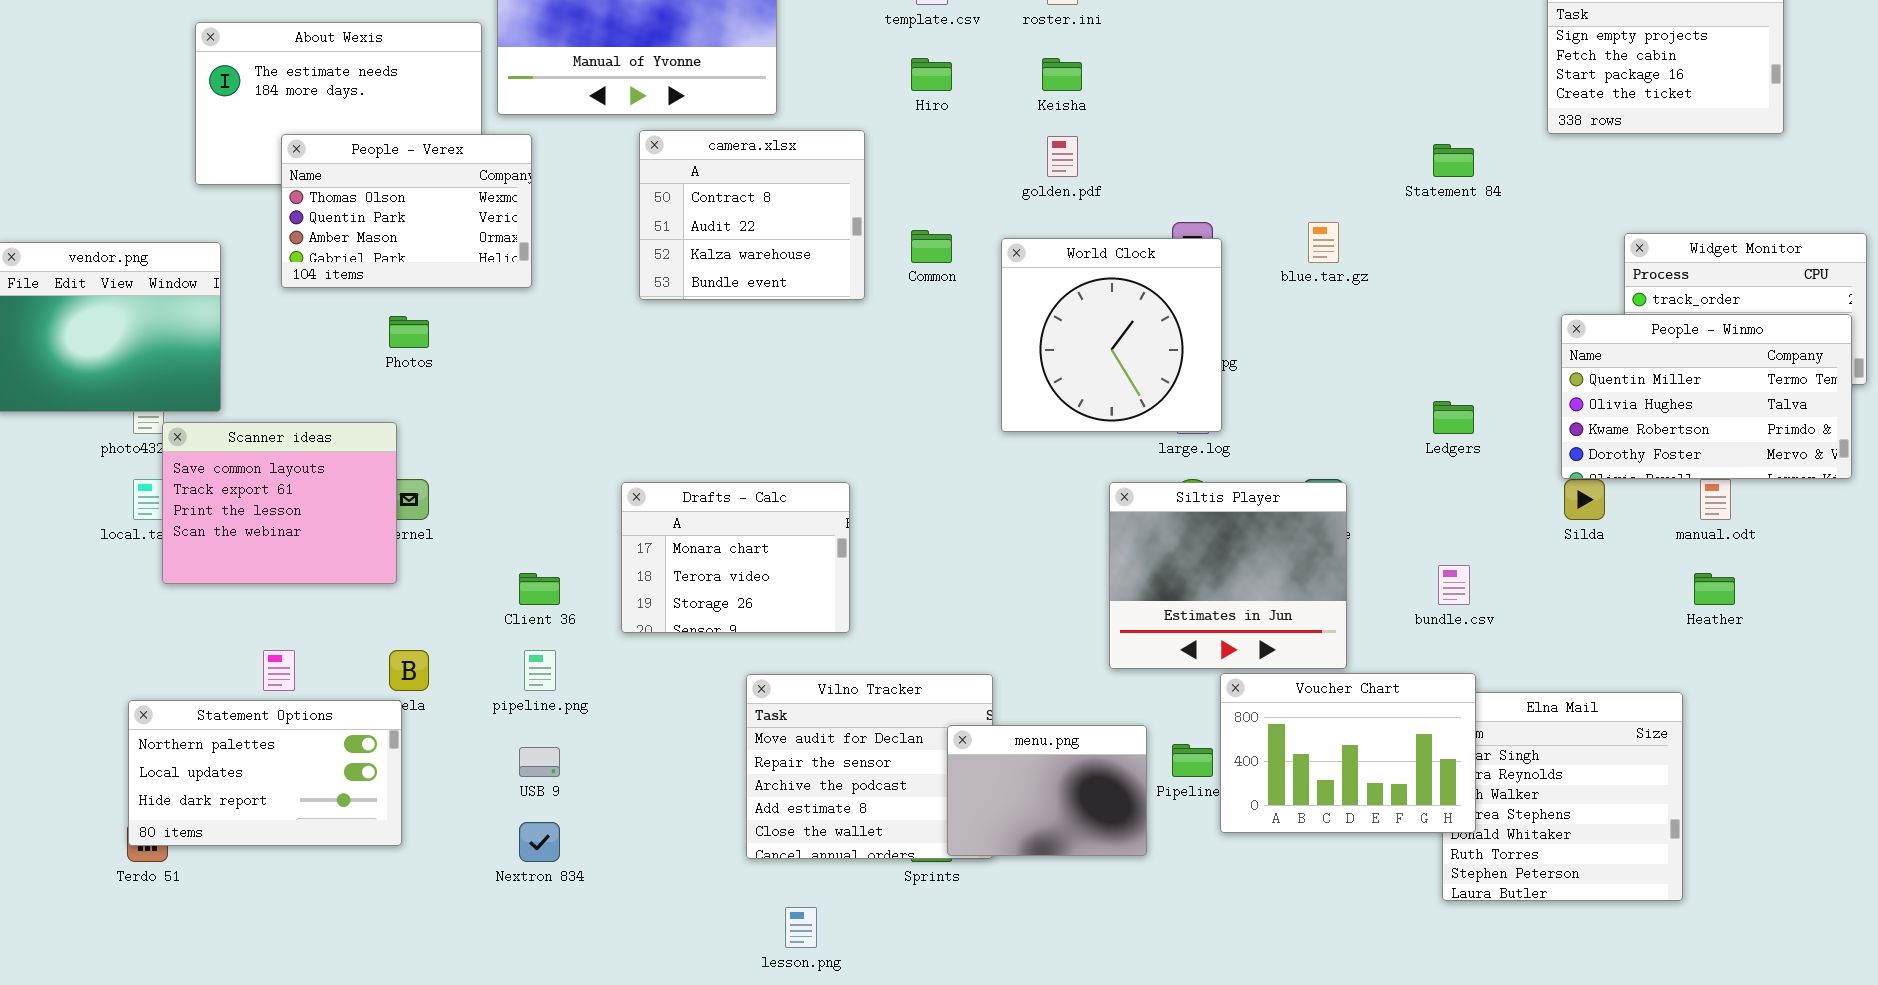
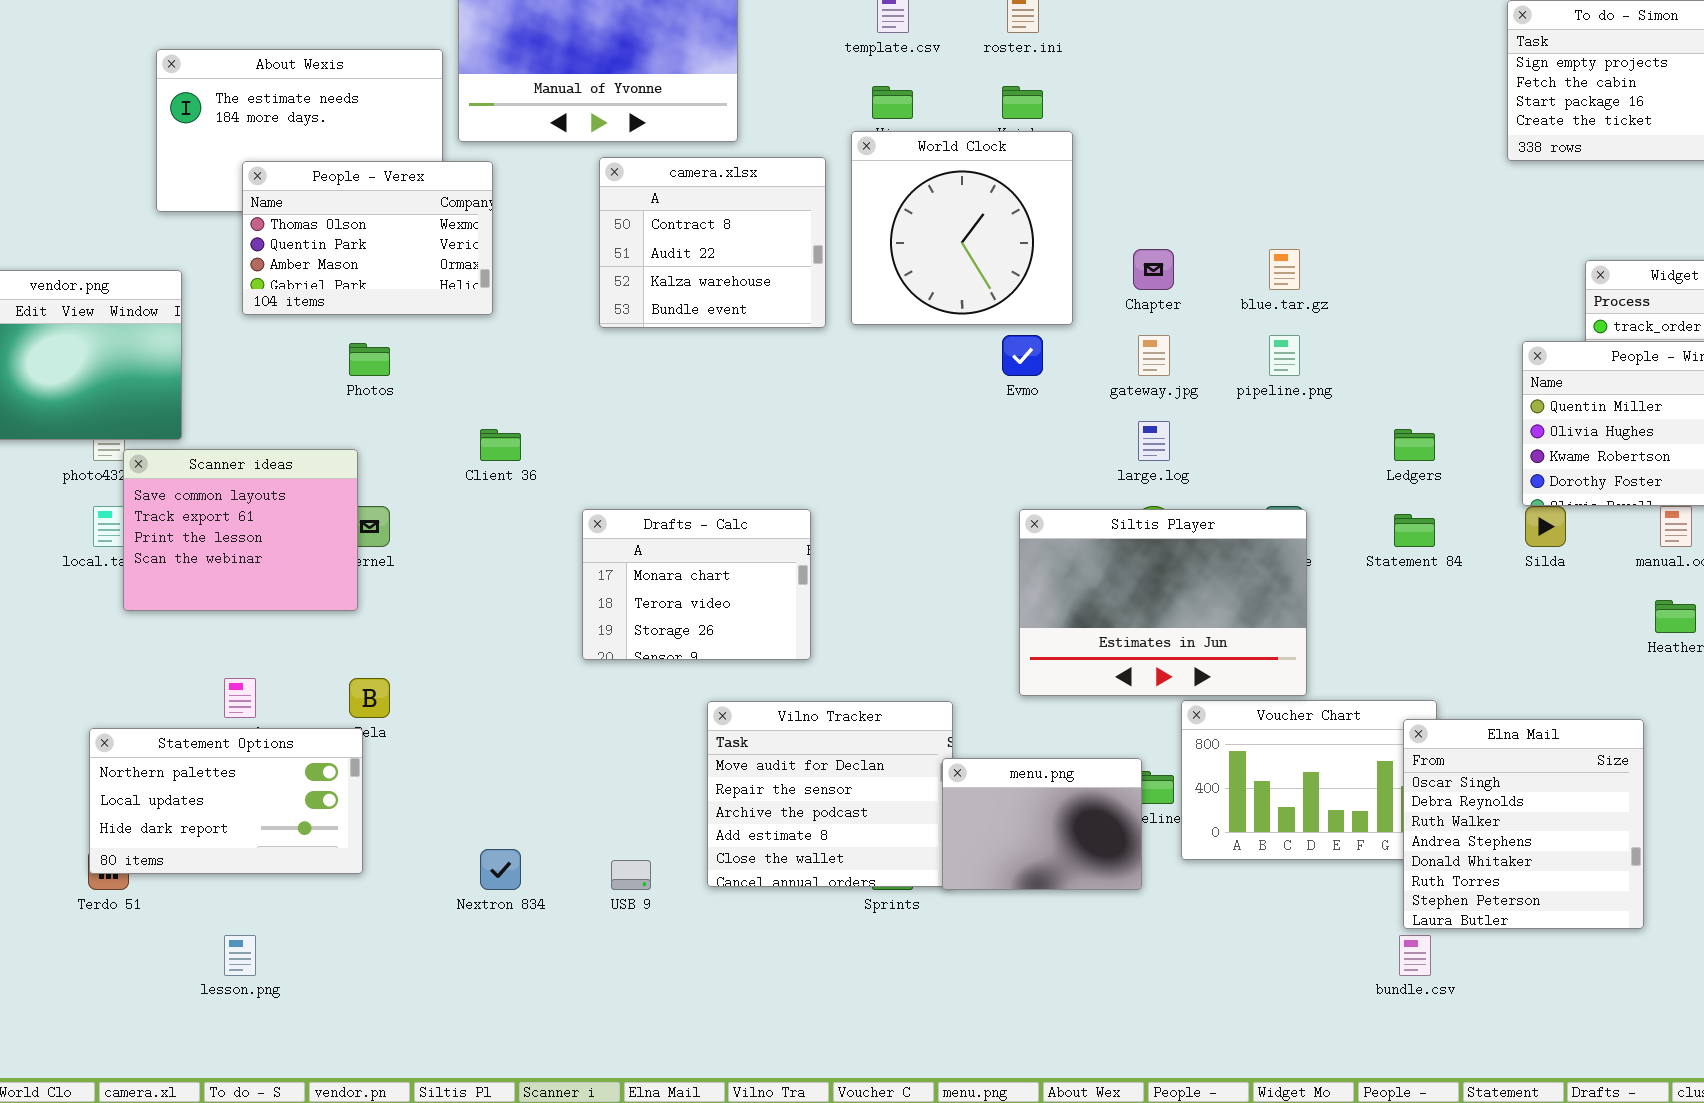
Statement 84: [1433,144,1474,177] -> [1394,514,1435,547], moved
World Clock: [1001,238,1222,432] -> [851,131,1073,325], moved
Siltis Player: [1109,482,1347,669] -> [1019,509,1307,696], resized
bundle.csv: [1438,565,1470,605] -> [1399,935,1431,976], moved
Client 36: [519,573,560,605] -> [480,429,521,461], moved
pipeline.png: [524,650,556,691] -> [1269,335,1300,376], moved
Elna Mail: [1442,692,1683,901] -> [1403,719,1644,929], raised
menu.png: [947,725,1147,856] -> [942,758,1142,890], moved
USB 9: [519,747,560,777] -> [611,860,651,890], moved
lesson.png: [785,907,817,948] -> [224,935,256,976], moved

